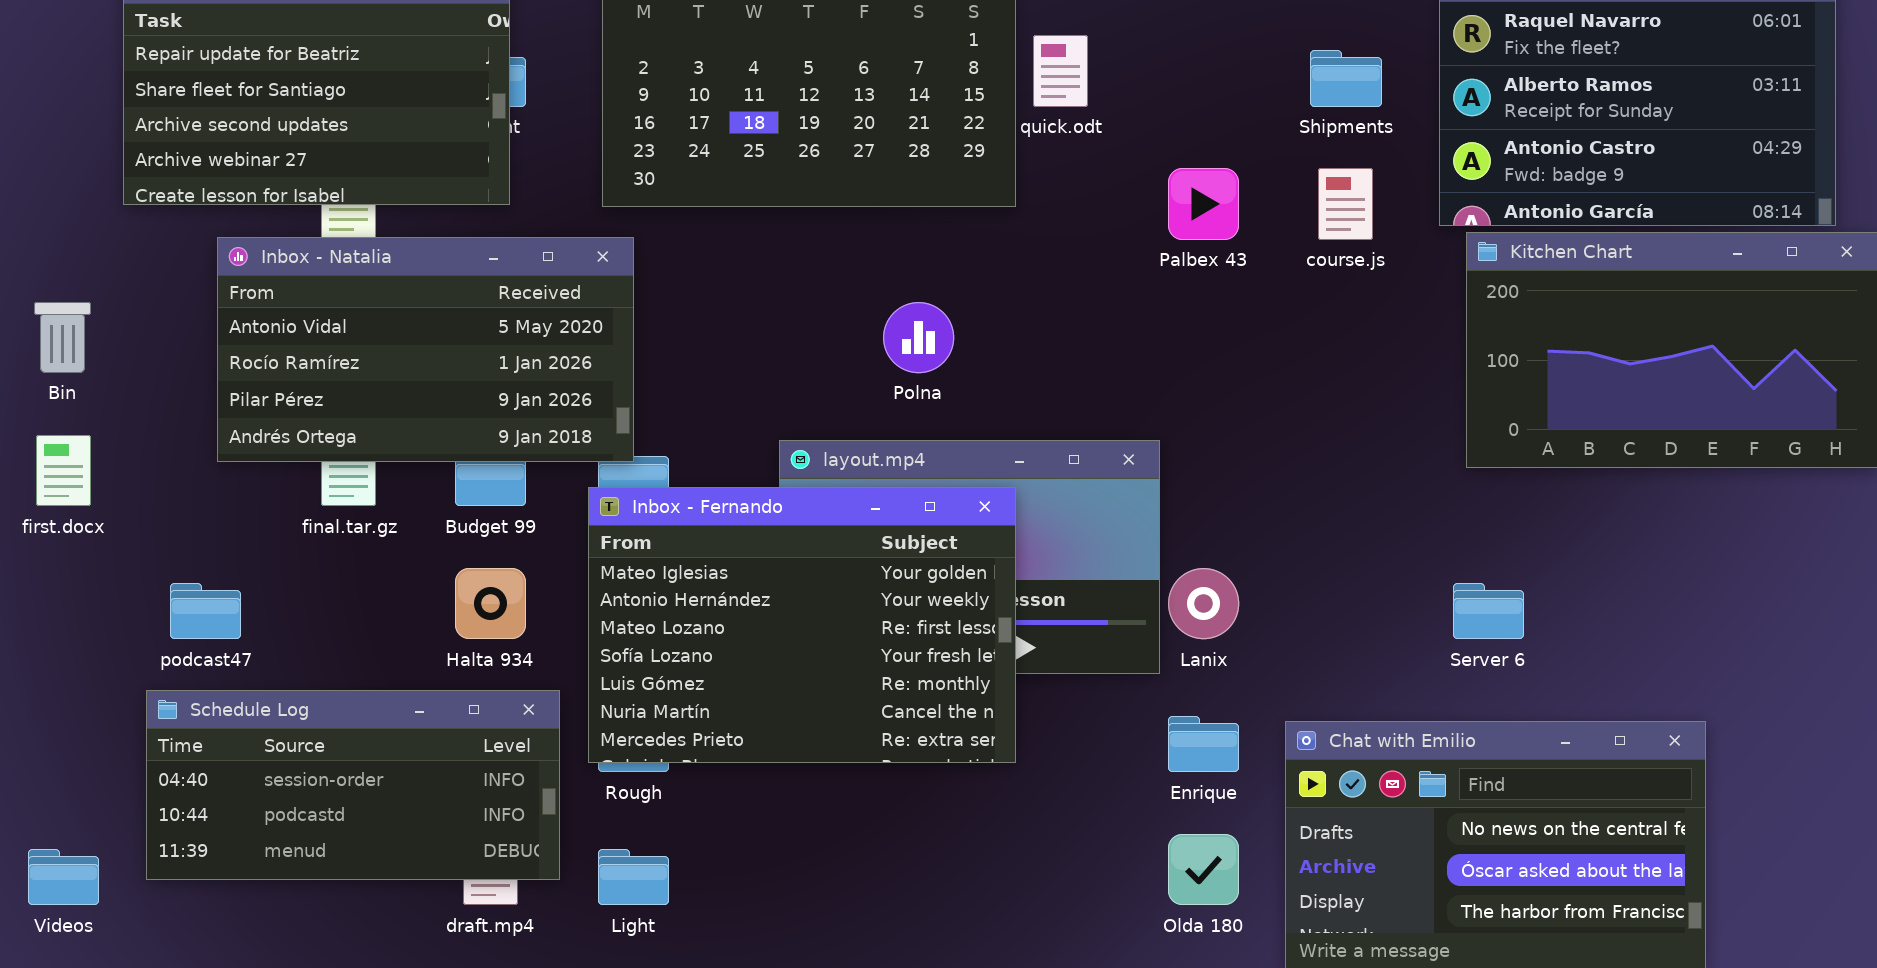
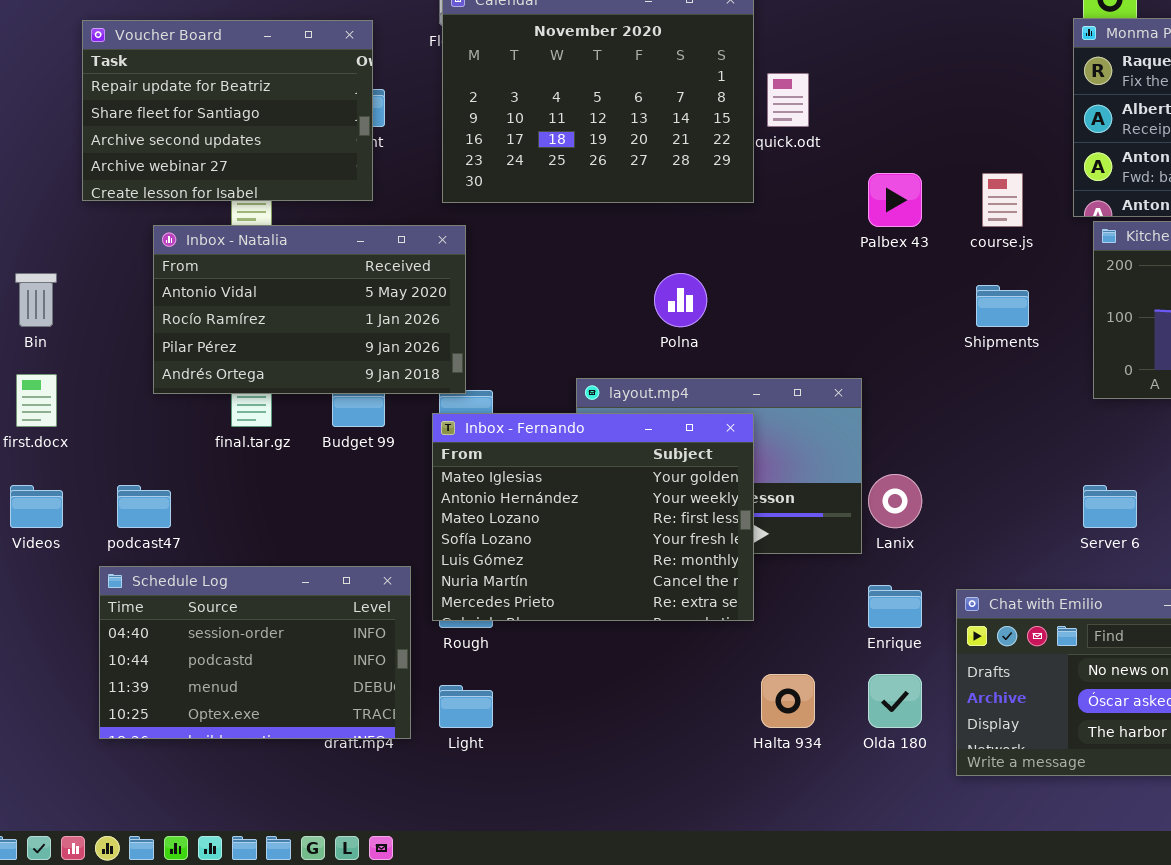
Shipments: [1310,50,1382,107] -> [976,285,1029,327], moved
Halta 934: [455,568,526,639] -> [761,674,815,728], moved
Schedule Log: [146,690,560,880] -> [99,566,411,739], resized
Videos: [28,849,99,905] -> [10,485,63,528], moved

